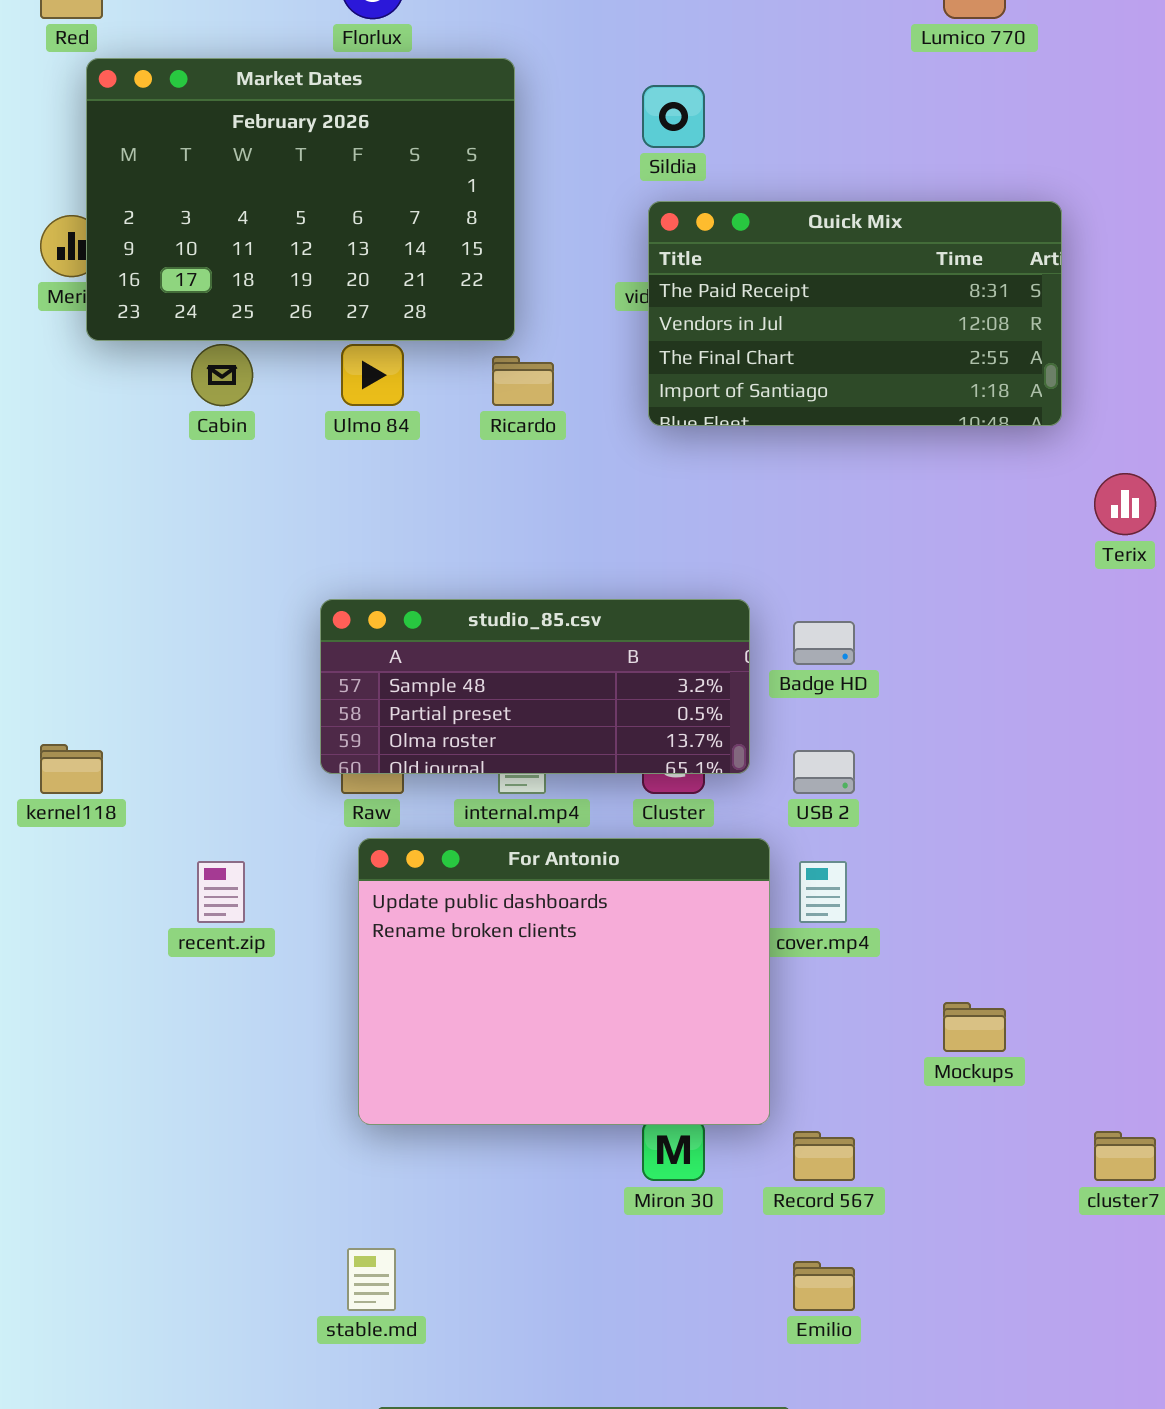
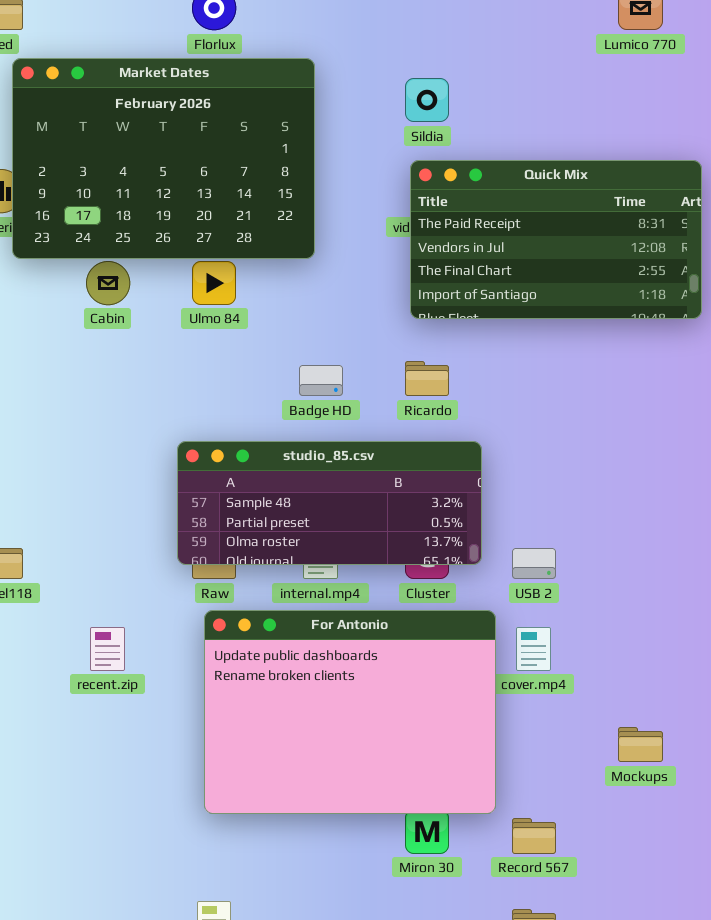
Ricardo: [492,356,554,406] -> [405,361,449,396], moved
Badge HD: [793,621,855,665] -> [299,365,343,396], moved

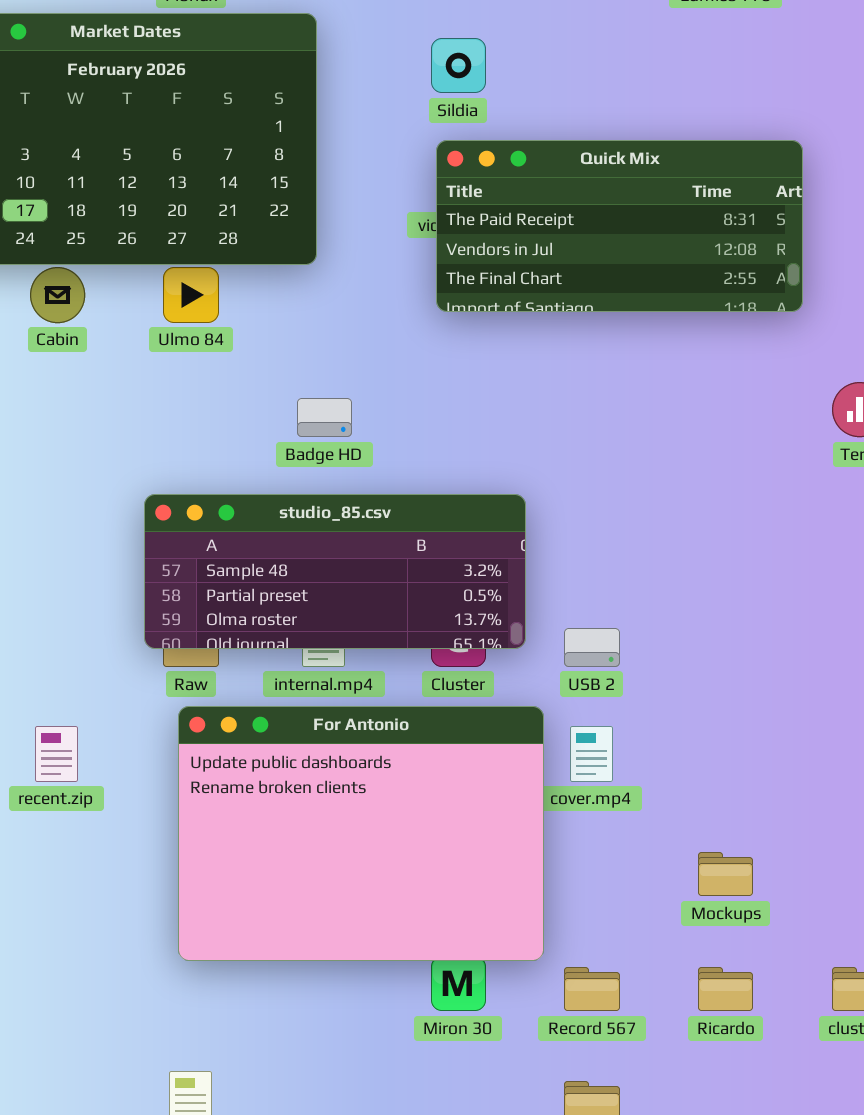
Quick Mix: [410,160,702,319] -> [436,140,803,312], resized
Ricardo: [405,361,449,396] -> [698,967,753,1011], moved

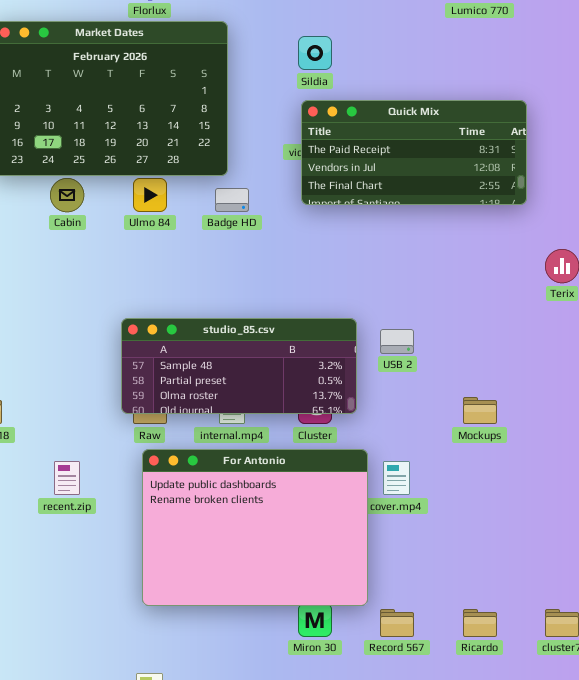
Badge HD: [297,398,352,437] -> [215,188,249,212], moved
USB 2: [564,628,620,667] -> [380,329,414,354], moved
Mockups: [698,852,753,896] -> [463,397,497,424], moved

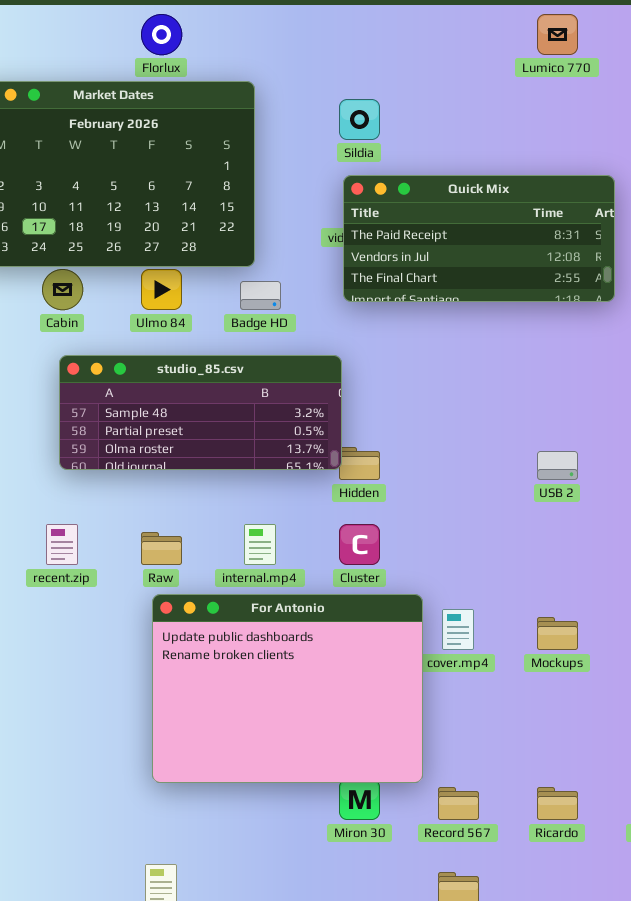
studio_85.csv: [121,318,357,414] -> [59,355,342,470], moved
USB 2: [380,329,414,354] -> [537,451,578,480], moved
Mockups: [463,397,497,424] -> [537,617,578,650], moved
recent.zip: [54,461,80,495] -> [46,524,78,565], moved

